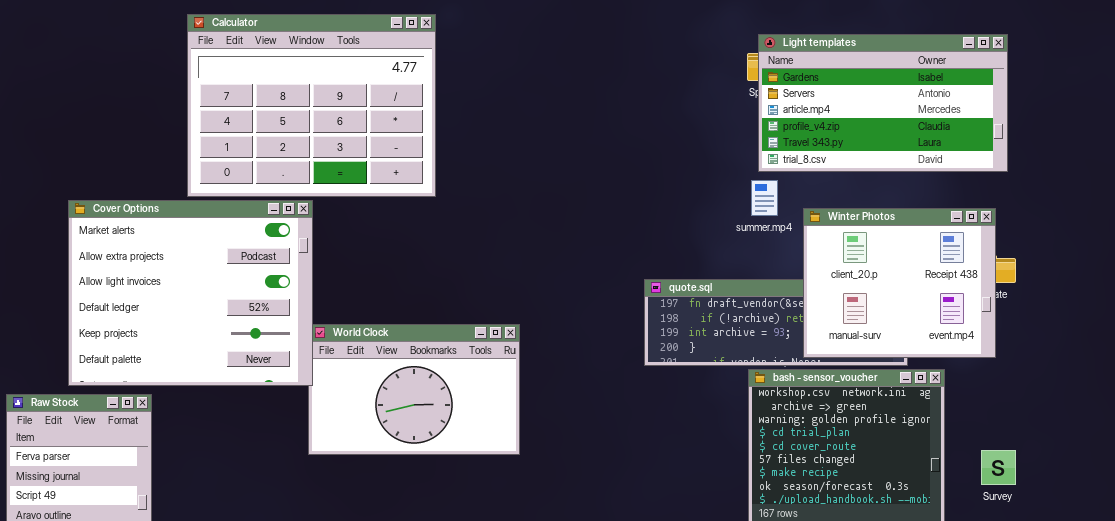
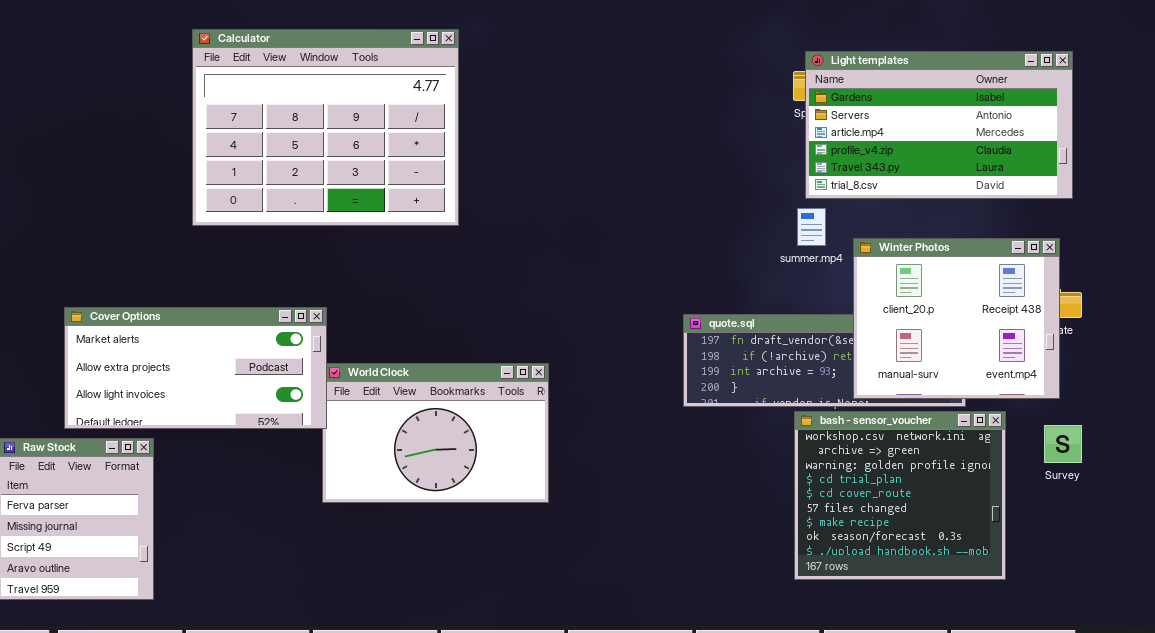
Cover Options: [68,200,313,386] -> [64,307,327,429], resized
Survey: [981,450,1016,485] -> [1044,425,1082,463], moved

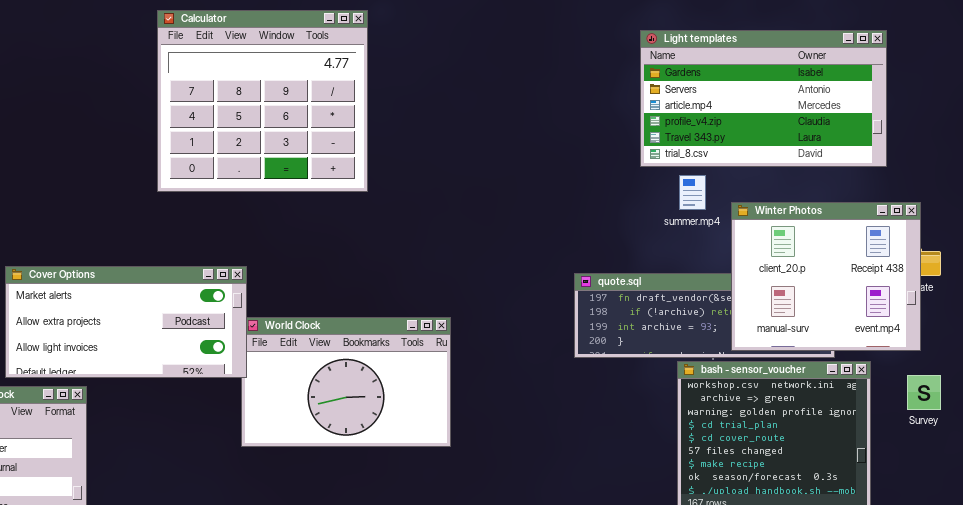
Calculator: [192,29,459,226] -> [157,10,368,192], resized
Light templates: [805,51,1073,199] -> [640,30,887,167], moved

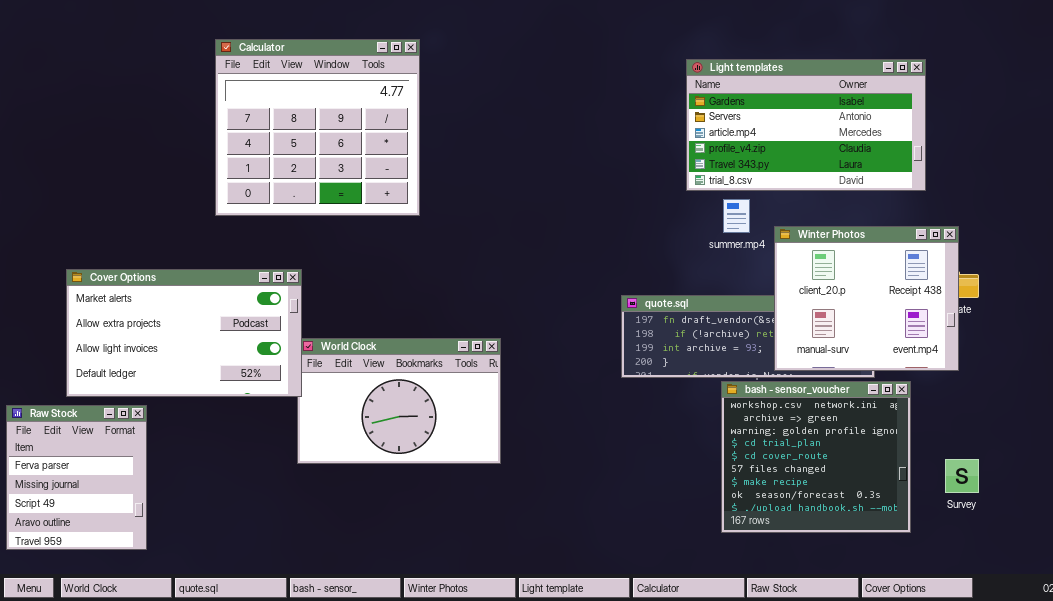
Cover Options: [5,266,247,378] -> [66,269,302,397], resized
Survey: [907,375,941,410] -> [945,459,979,493], moved

